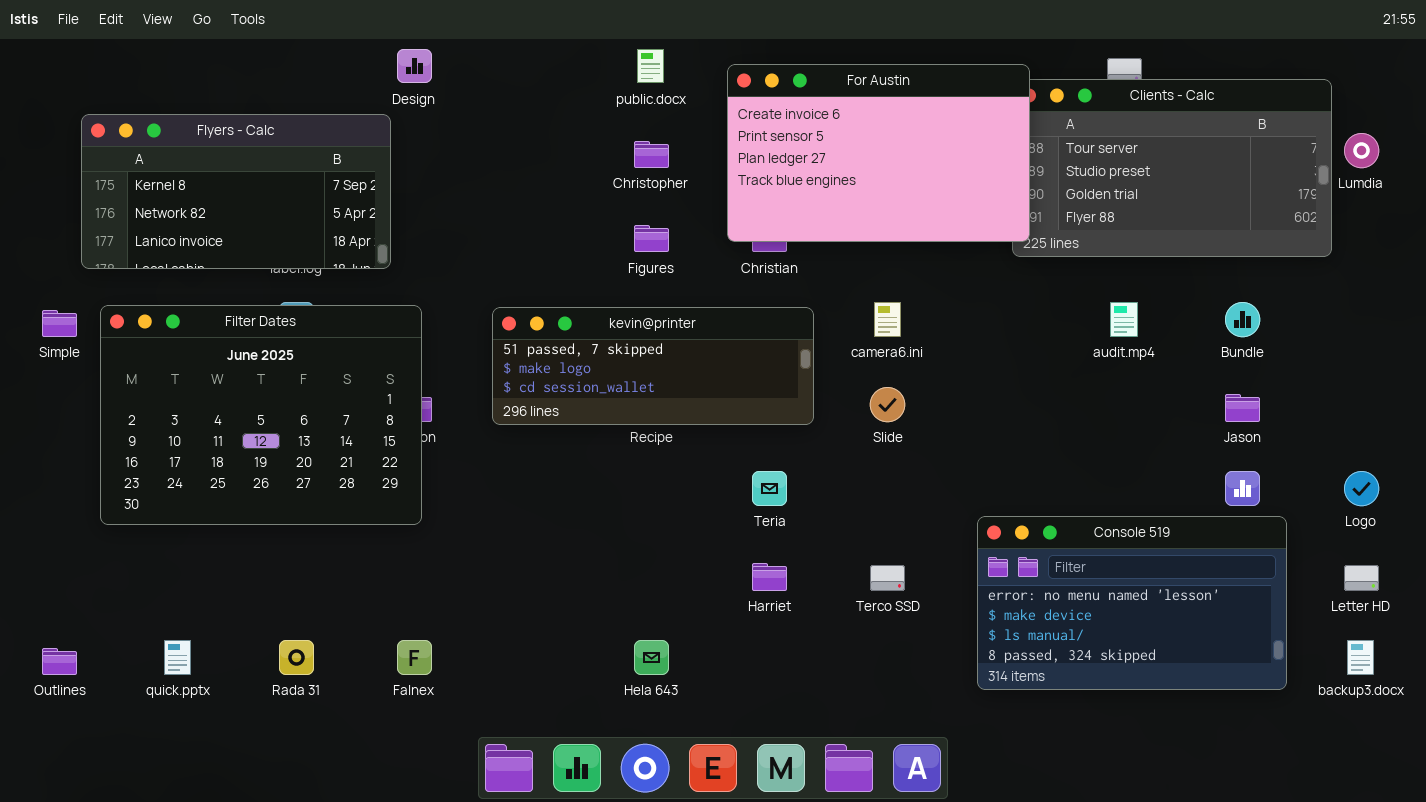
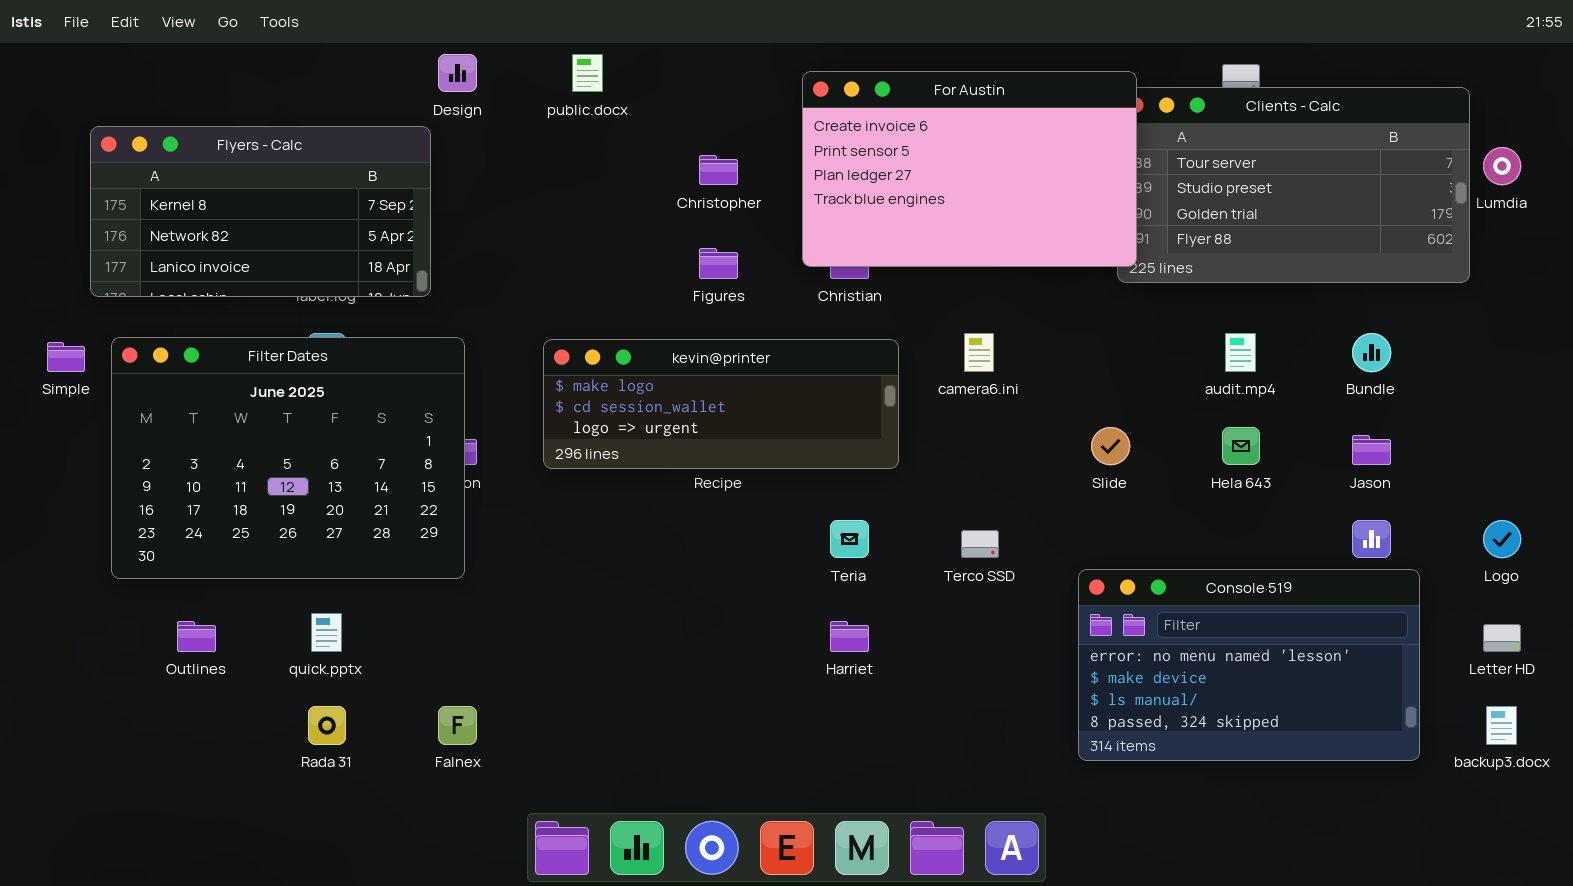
public.docx: [637,49,664,83] -> [572,54,603,92], moved
kevin@printer: [492,307,814,425] -> [543,339,899,469], scrolled down 1 row
Slide: [870,387,905,422] -> [1091,427,1130,465], moved
Terco SSD: [870,565,905,591] -> [961,530,999,558], moved
quick.pptx: [164,640,191,675] -> [311,613,342,652], moved
Hela 643: [634,640,669,675] -> [1222,427,1260,465], moved
Outlines: [42,648,77,675] -> [177,621,216,652], moved

